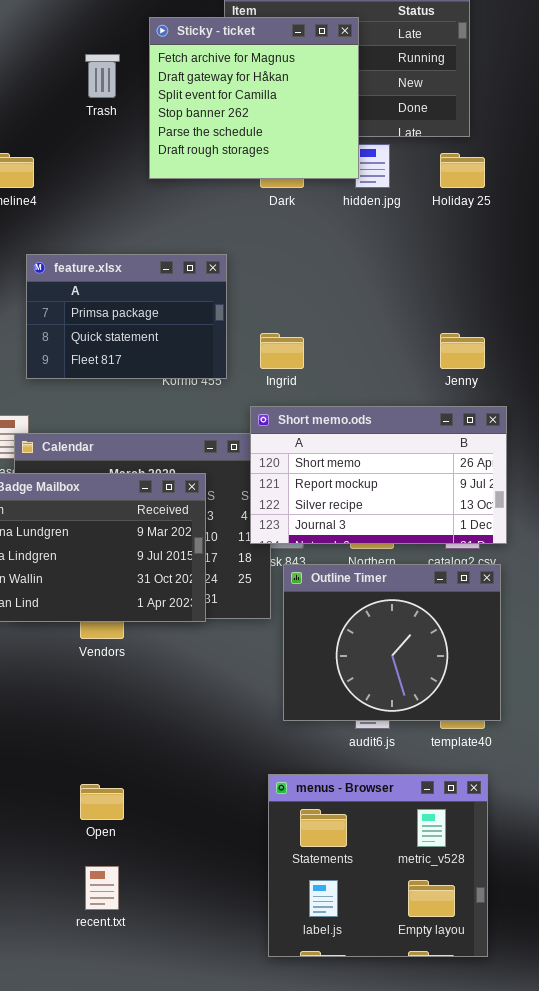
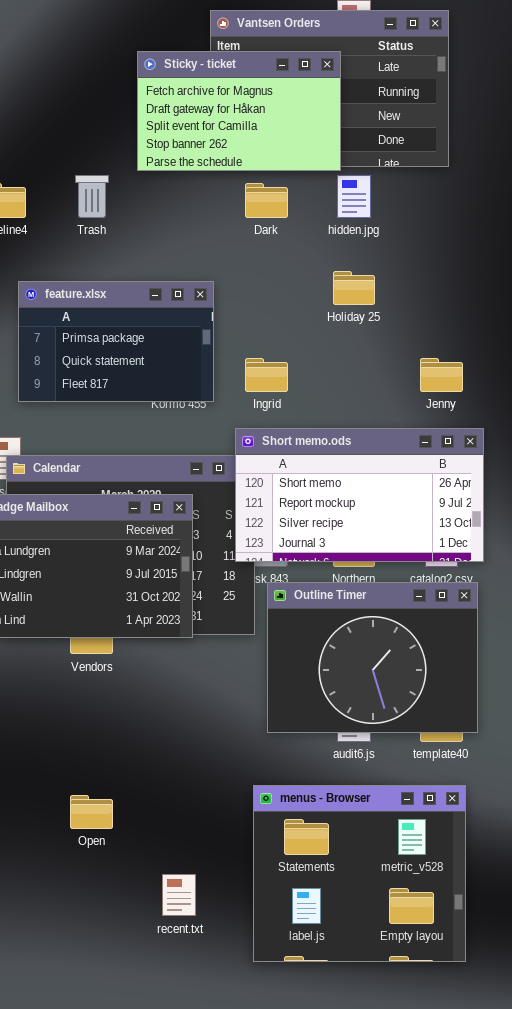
Sticky - ticket: [149,17,359,179] -> [137,51,341,171], resized
Trash: [85,54,120,98] -> [75,175,109,218], moved
Holiday 25: [440,153,485,188] -> [333,271,375,305], moved
recent.txt: [85,866,119,910] -> [162,874,196,916], moved

